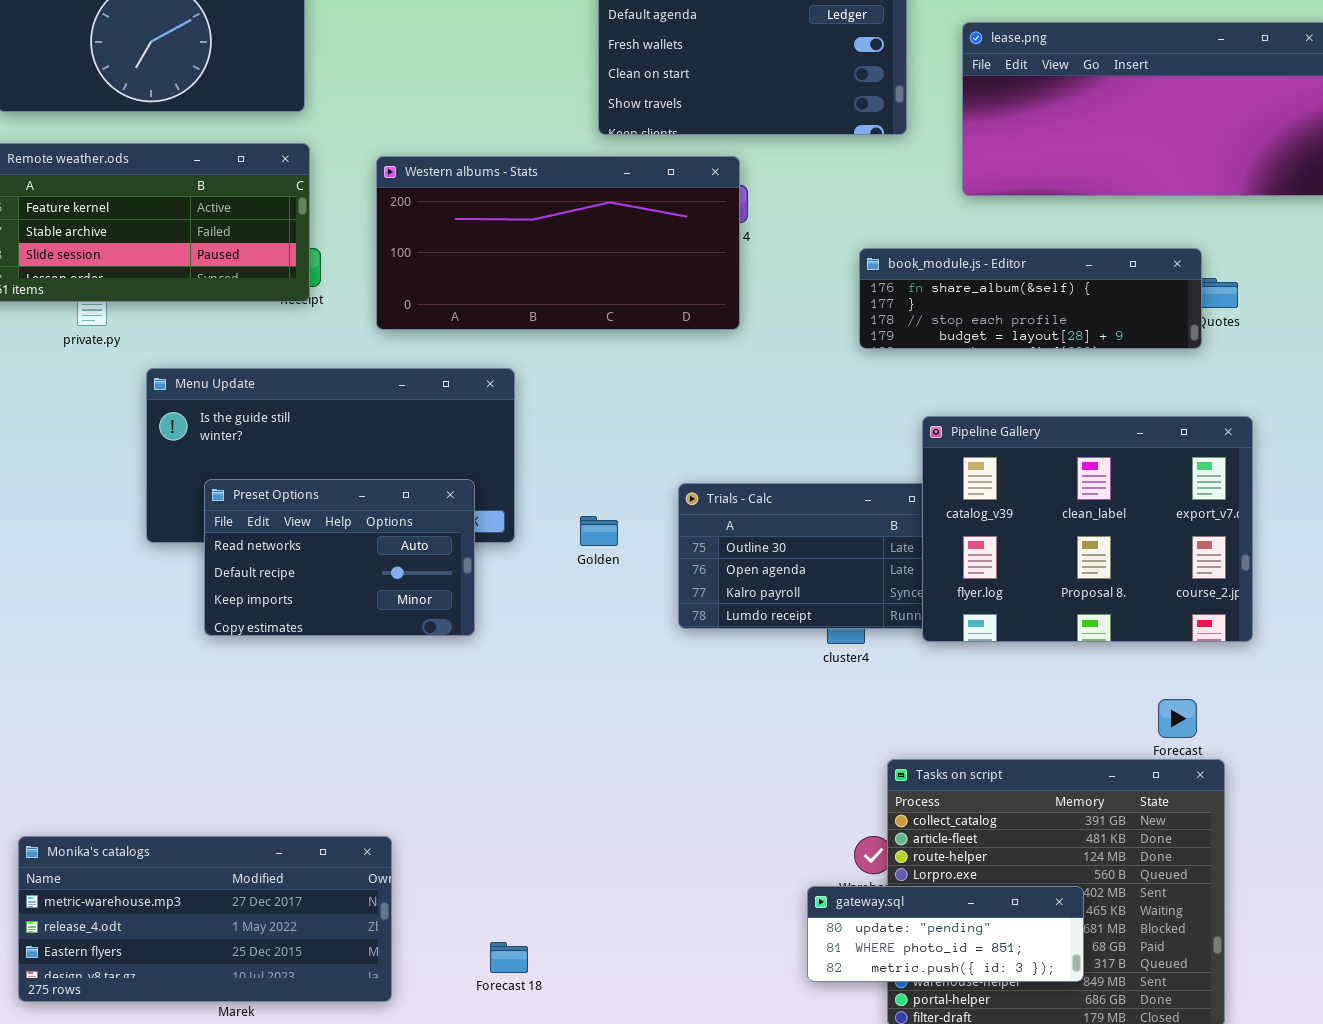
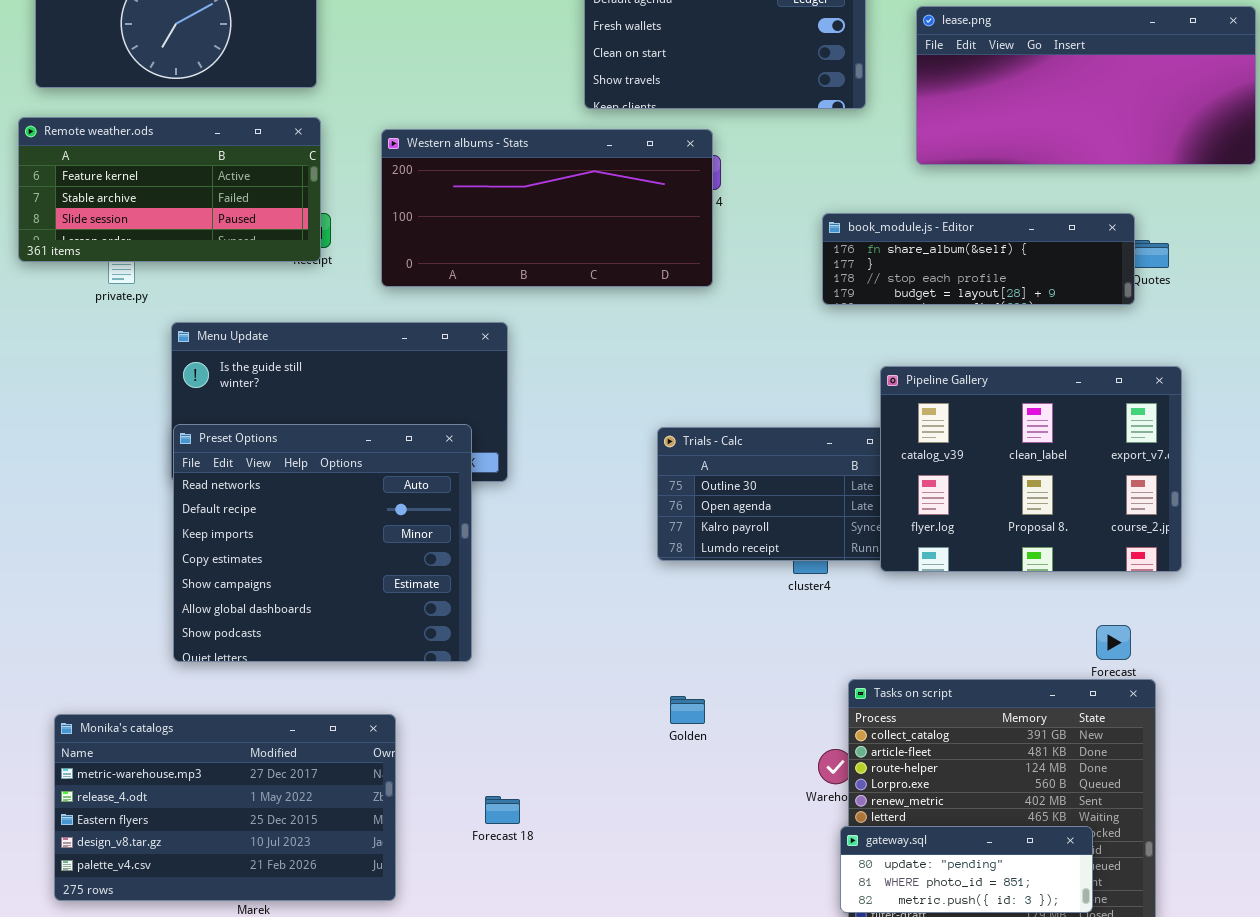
Preset Options: [204,479,475,636] -> [173,424,472,662], resized
Golden: [580,516,618,546] -> [670,696,705,724], moved
Monika's catalogs: [18,836,392,1002] -> [54,714,396,901], resized
gateway.sql: [807,886,1084,982] -> [840,826,1093,913], moved
Forecast 18: [490,942,528,973] -> [485,796,520,824], moved

